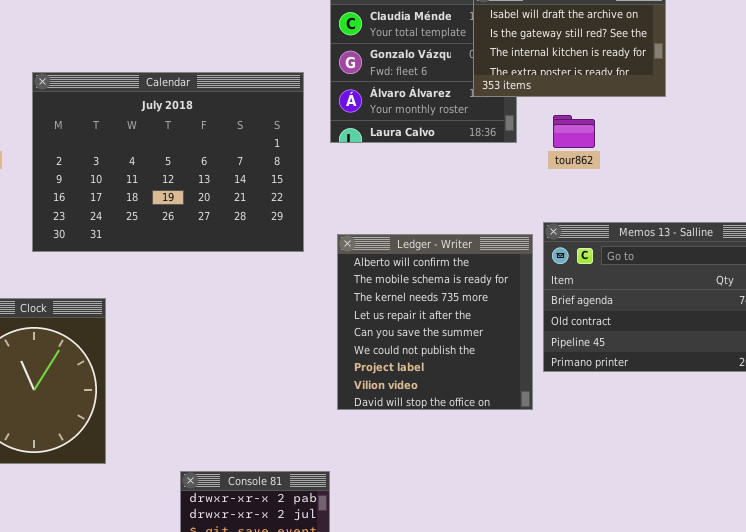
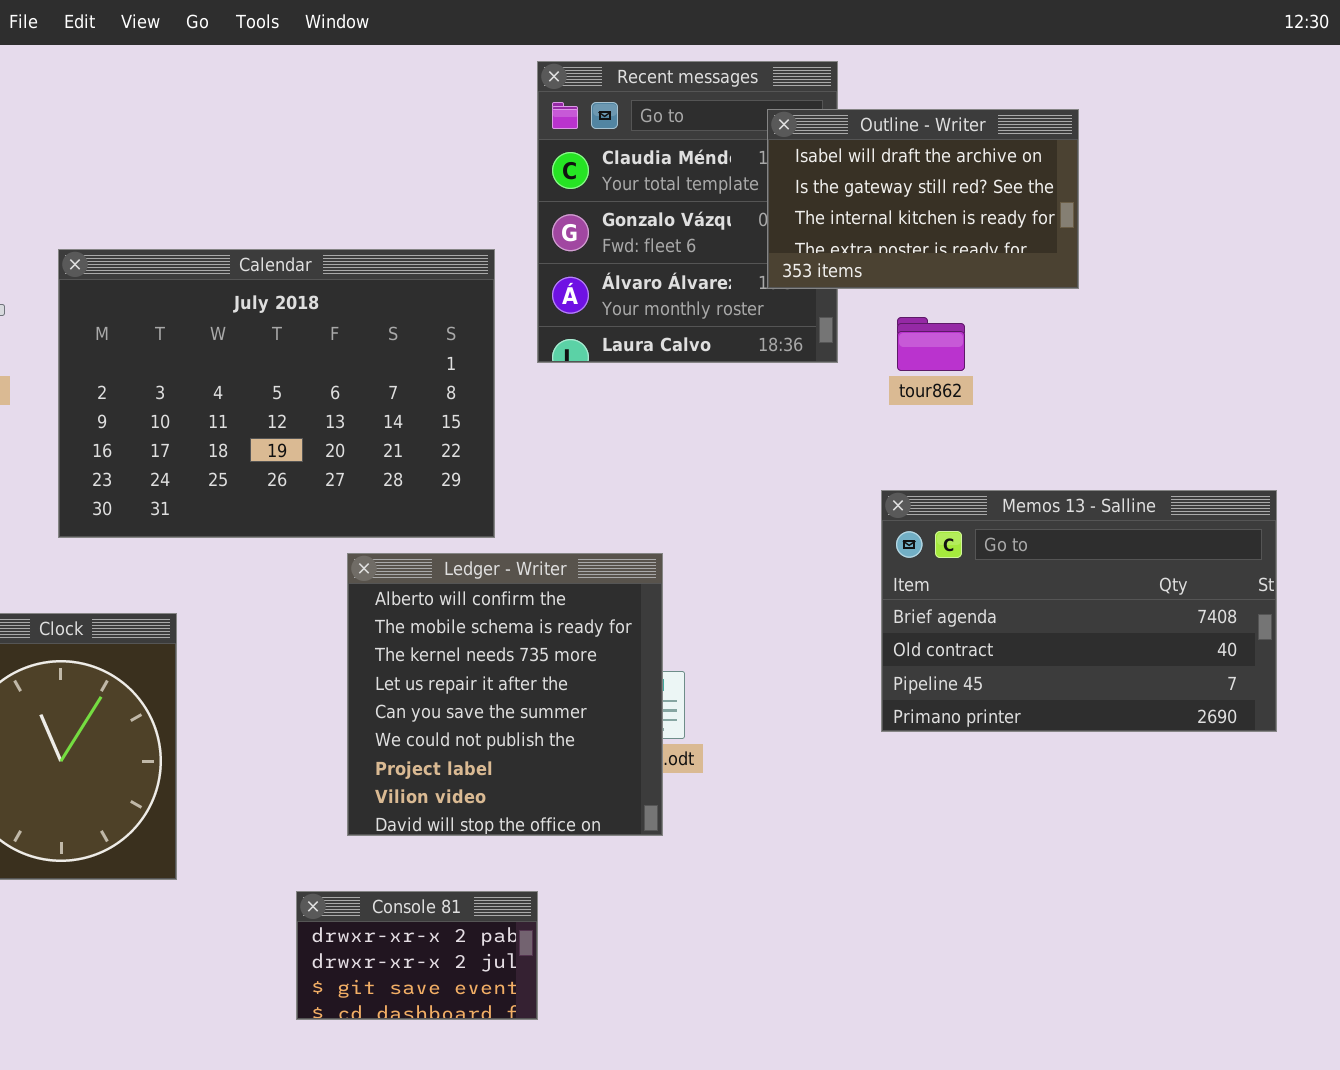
Ledger - Writer: [337,234,533,410] -> [347,553,663,836], moved

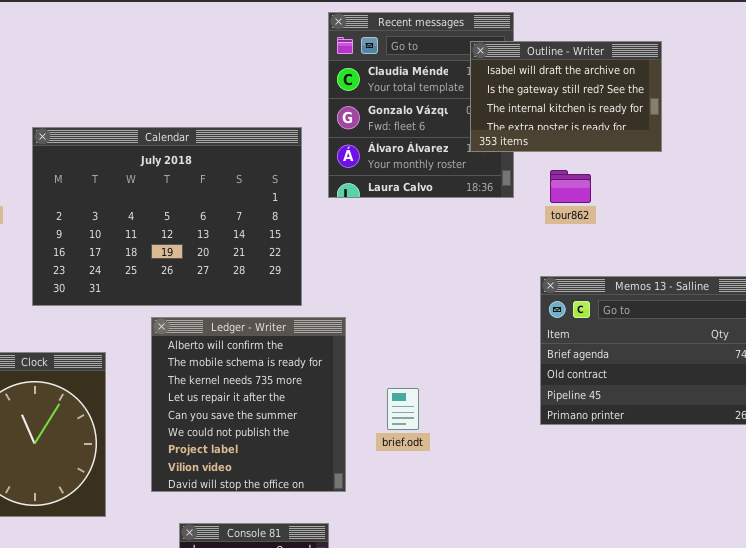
Ledger - Writer: [347,553,663,836] -> [151,317,346,492], moved

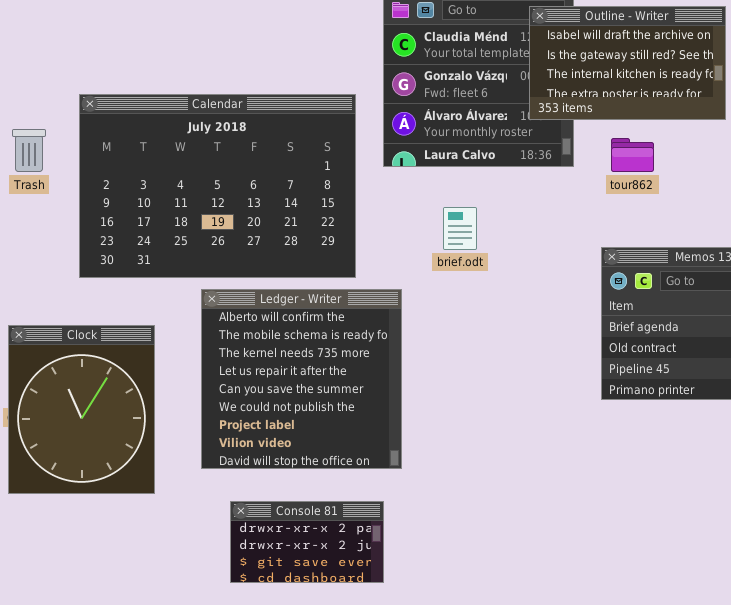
brief.odt: [387,388,419,430] -> [443,207,477,250], moved

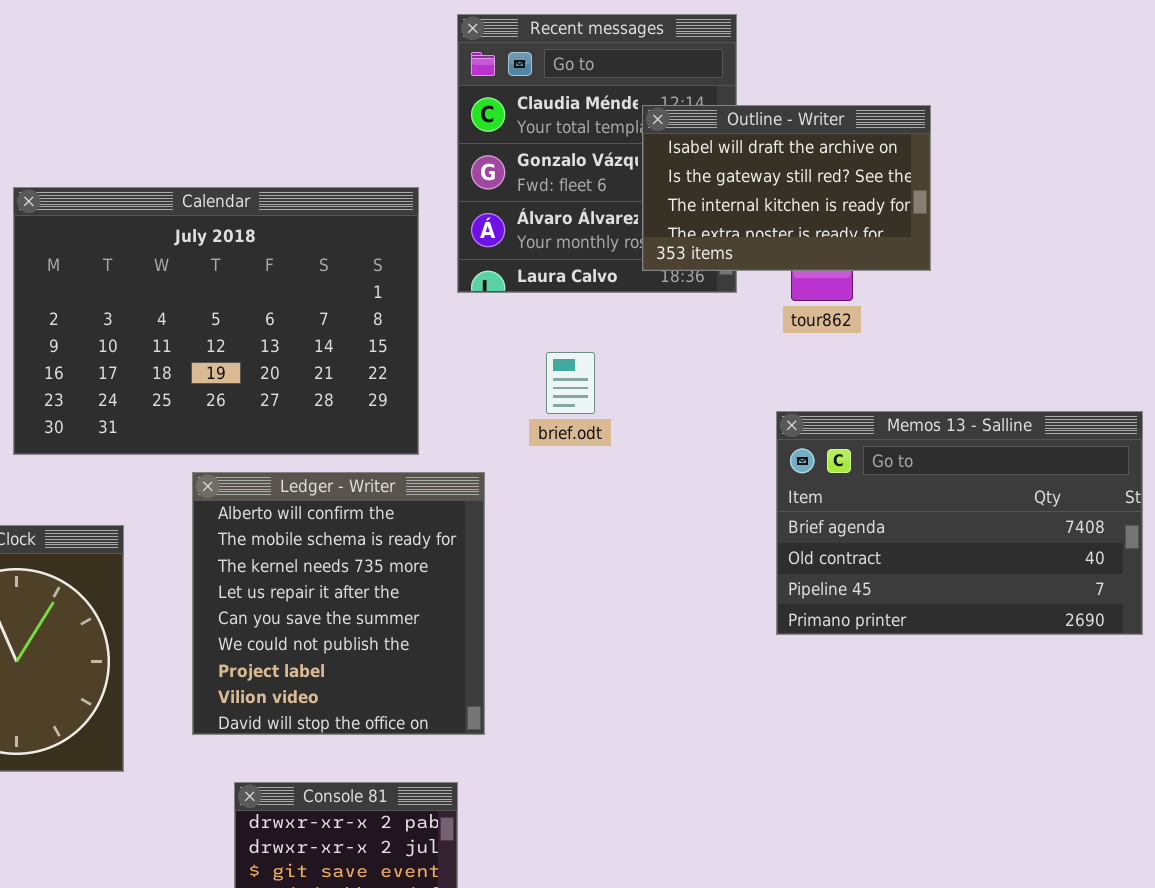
Outline - Writer: [529,6,726,120] -> [642,105,931,271], moved

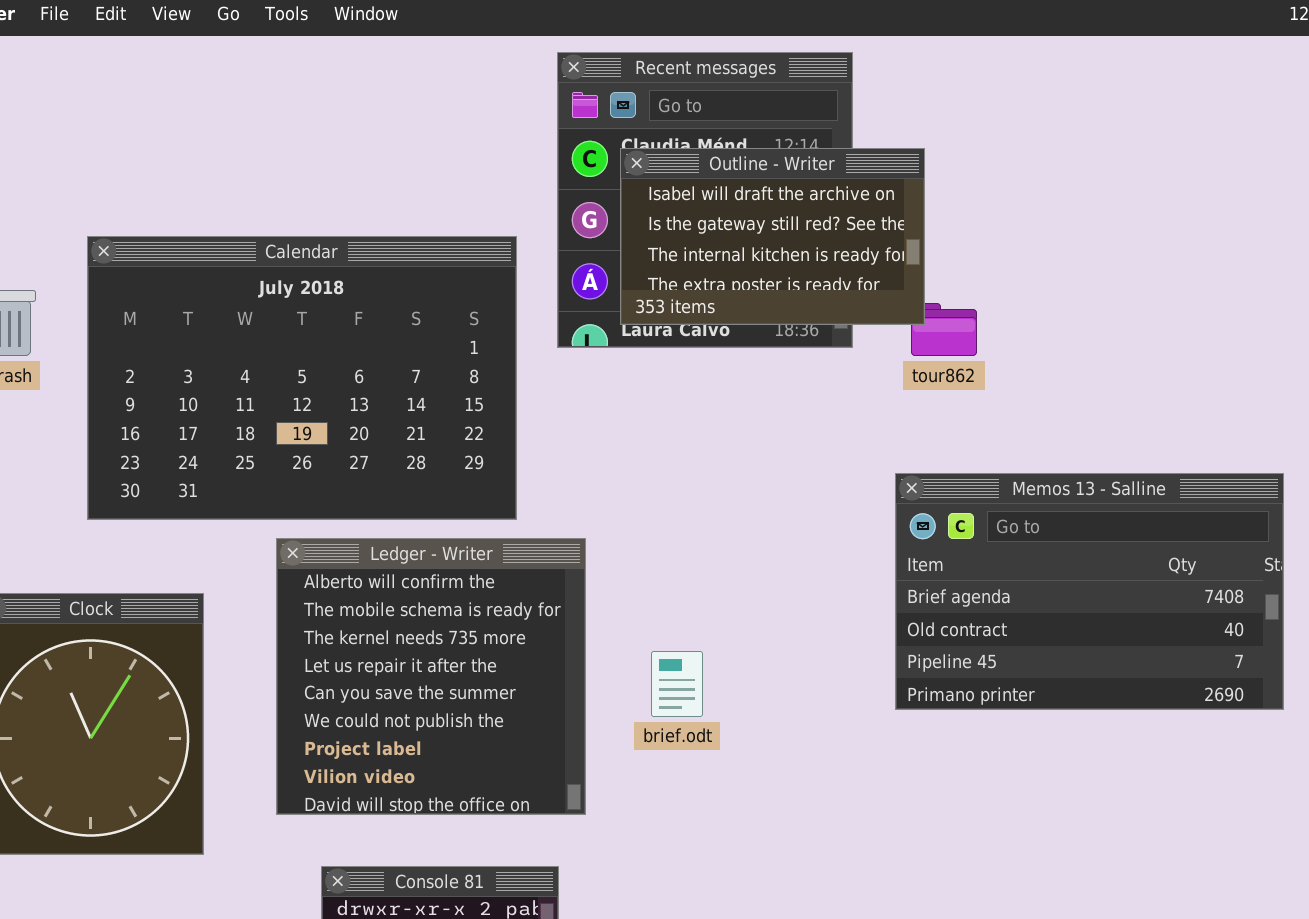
Outline - Writer: [642,105,931,271] -> [620,148,925,325], moved
brief.odt: [546,352,595,414] -> [651,651,703,717], moved

